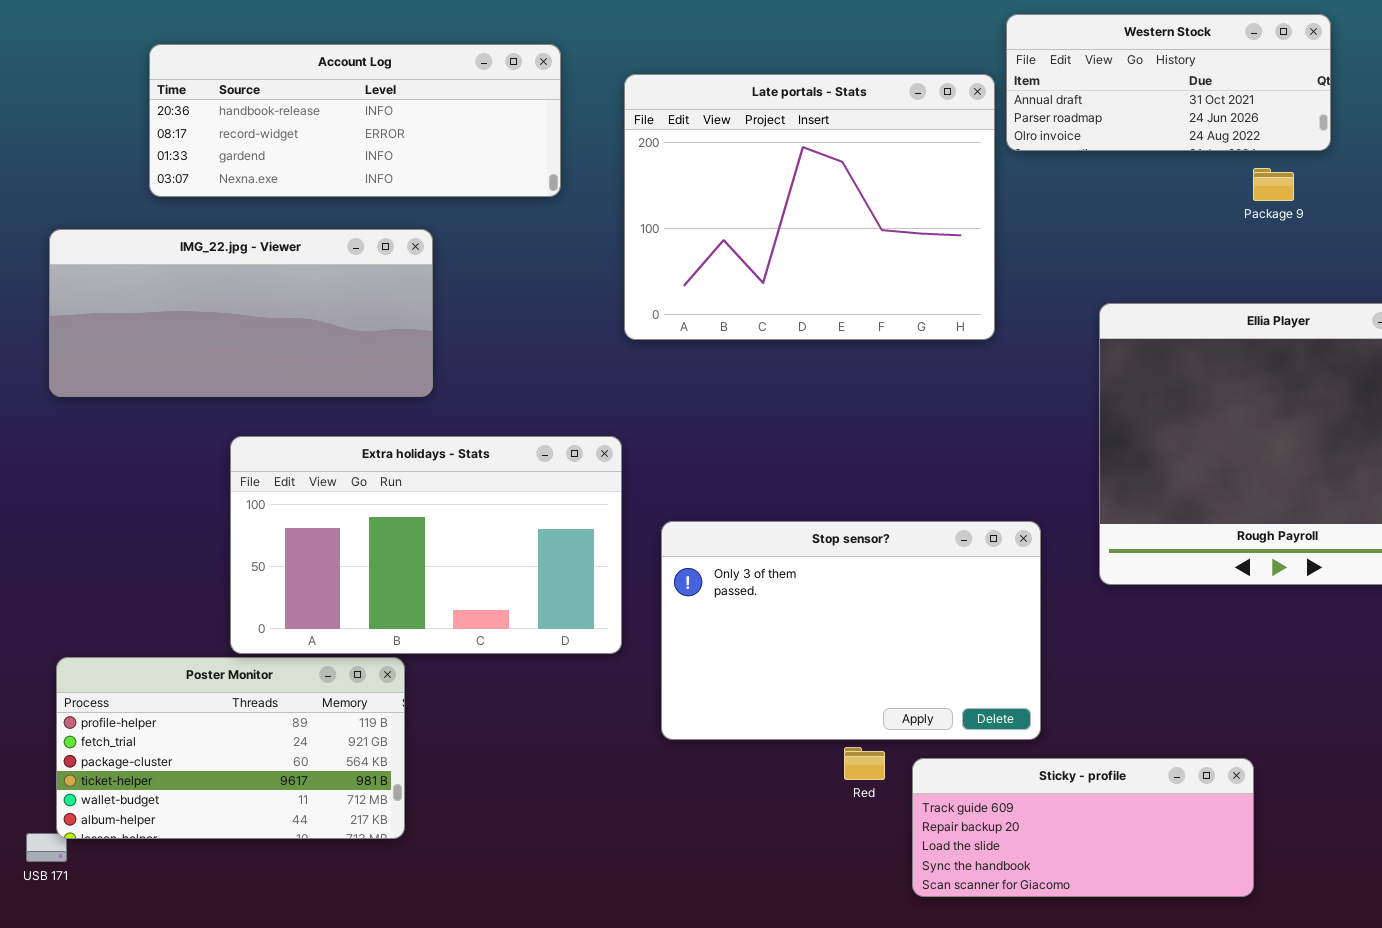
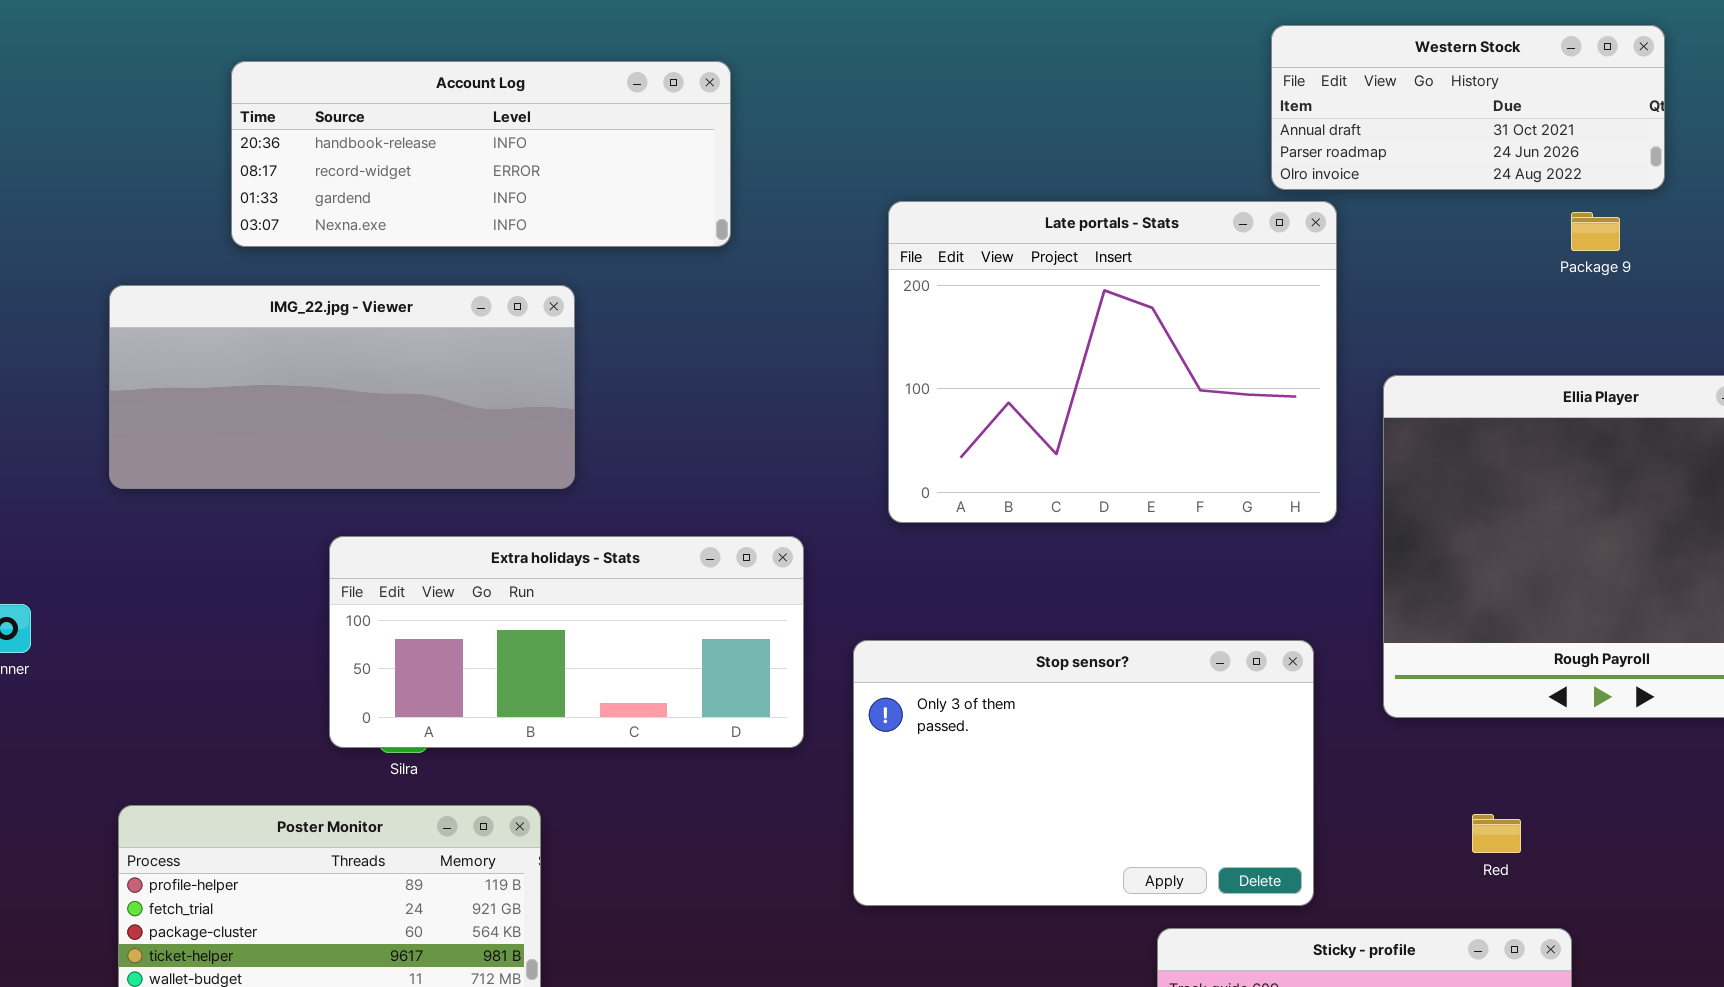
Late portals - Stats: [624,74,995,340] -> [888,201,1337,523], moved
Extra holidays - Stats: [230,436,622,654] -> [329,536,804,748], resized
Red: [844,747,885,780] -> [1472,814,1521,853], moved

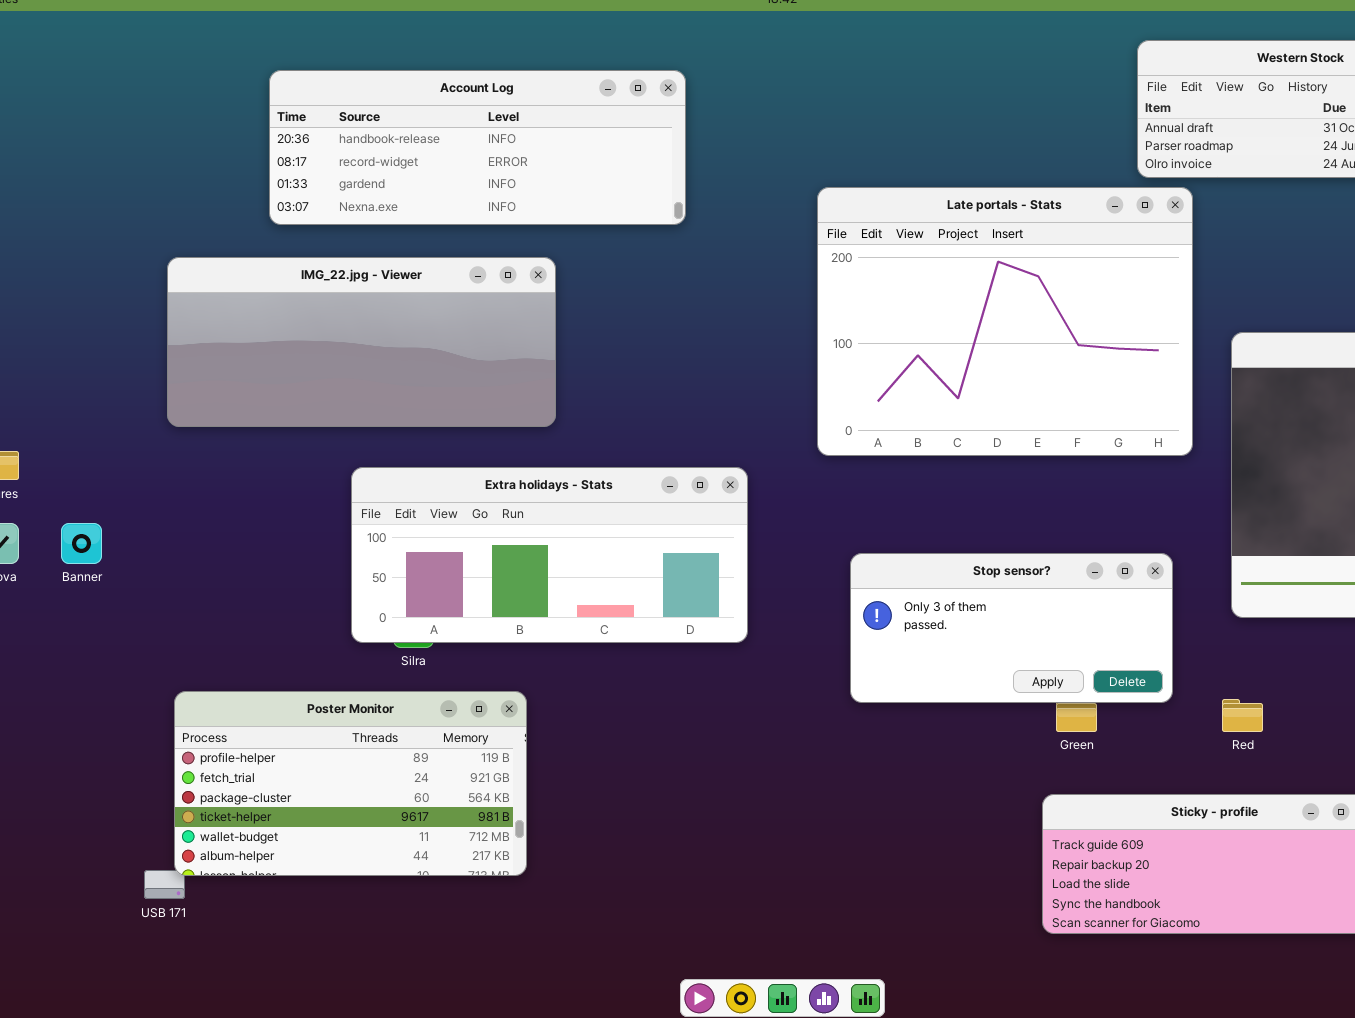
Stop sensor?: [853,640,1314,906] -> [850,553,1173,703], resized
Red: [1472,814,1521,853] -> [1222,699,1263,732], moved

